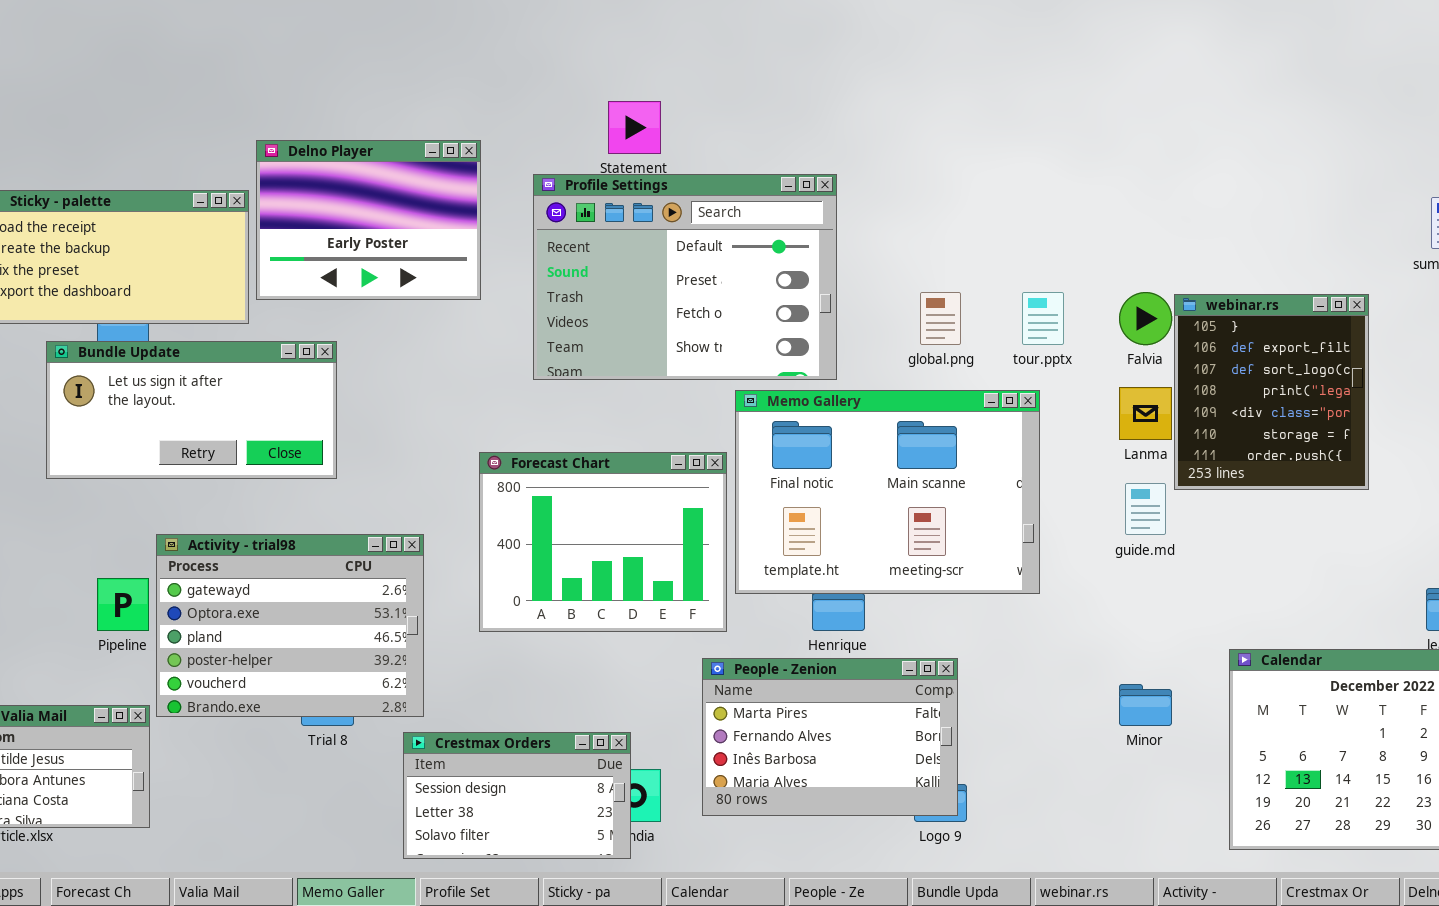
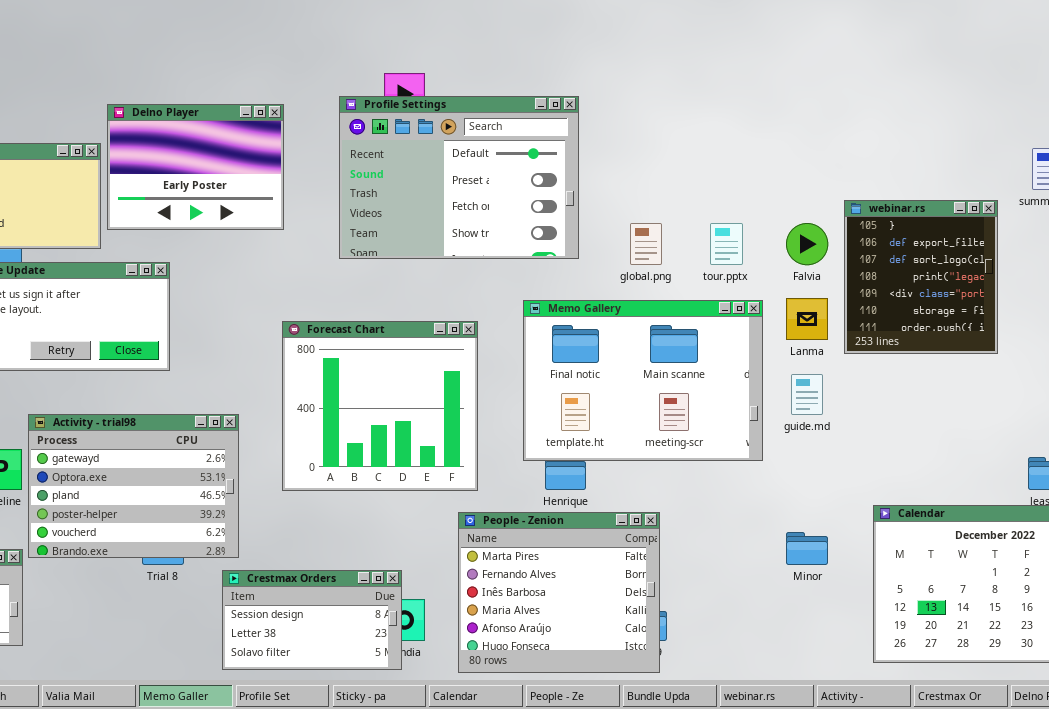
Profile Settings: [533,174,837,380] -> [339,96,579,259], moved
webinar.rs: [1174,294,1369,490] -> [844,200,998,354], moved
Memo Gallery: [735,390,1040,594] -> [523,300,763,461], moved
Forecast Chart: [479,452,727,632] -> [282,321,478,491], resized
People - Zenion: [702,658,958,816] -> [458,512,660,673], resized

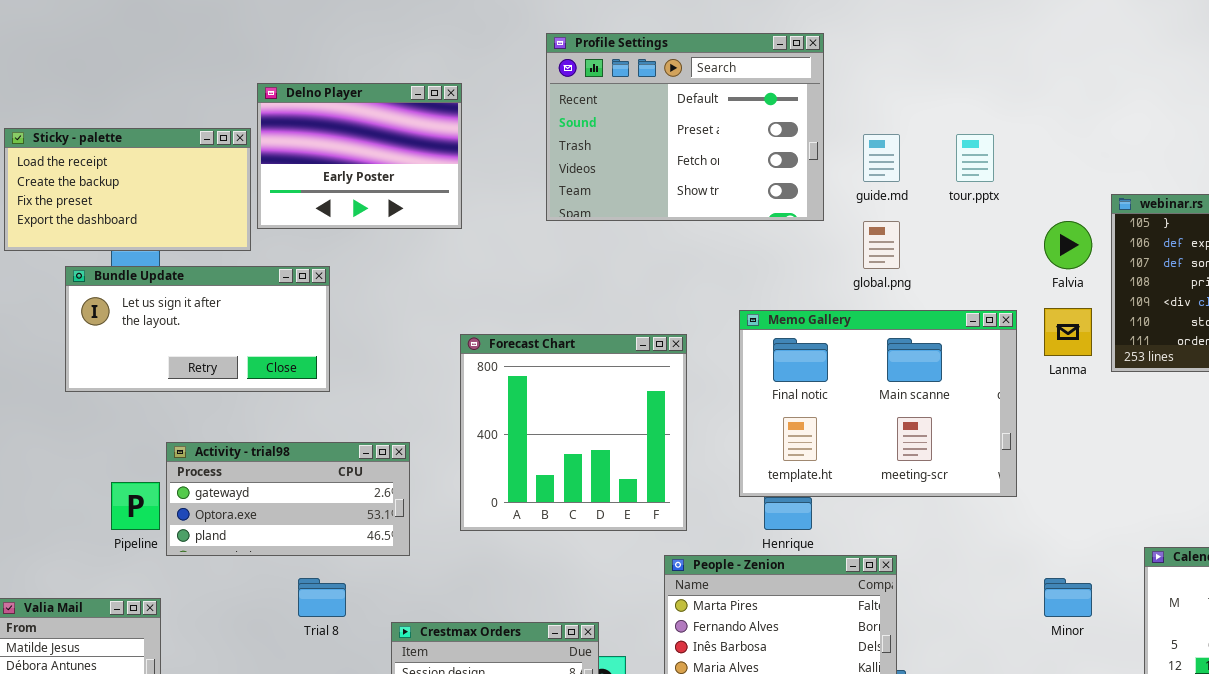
Profile Settings: [339,96,579,259] -> [546,33,824,221], moved
tour.pptx: [710,223,743,265] -> [956,134,994,182], moved
guide.md: [791,374,823,415] -> [863,134,900,182], moved
Activity - trial98: [28,414,239,558] -> [166,442,410,556], resized

